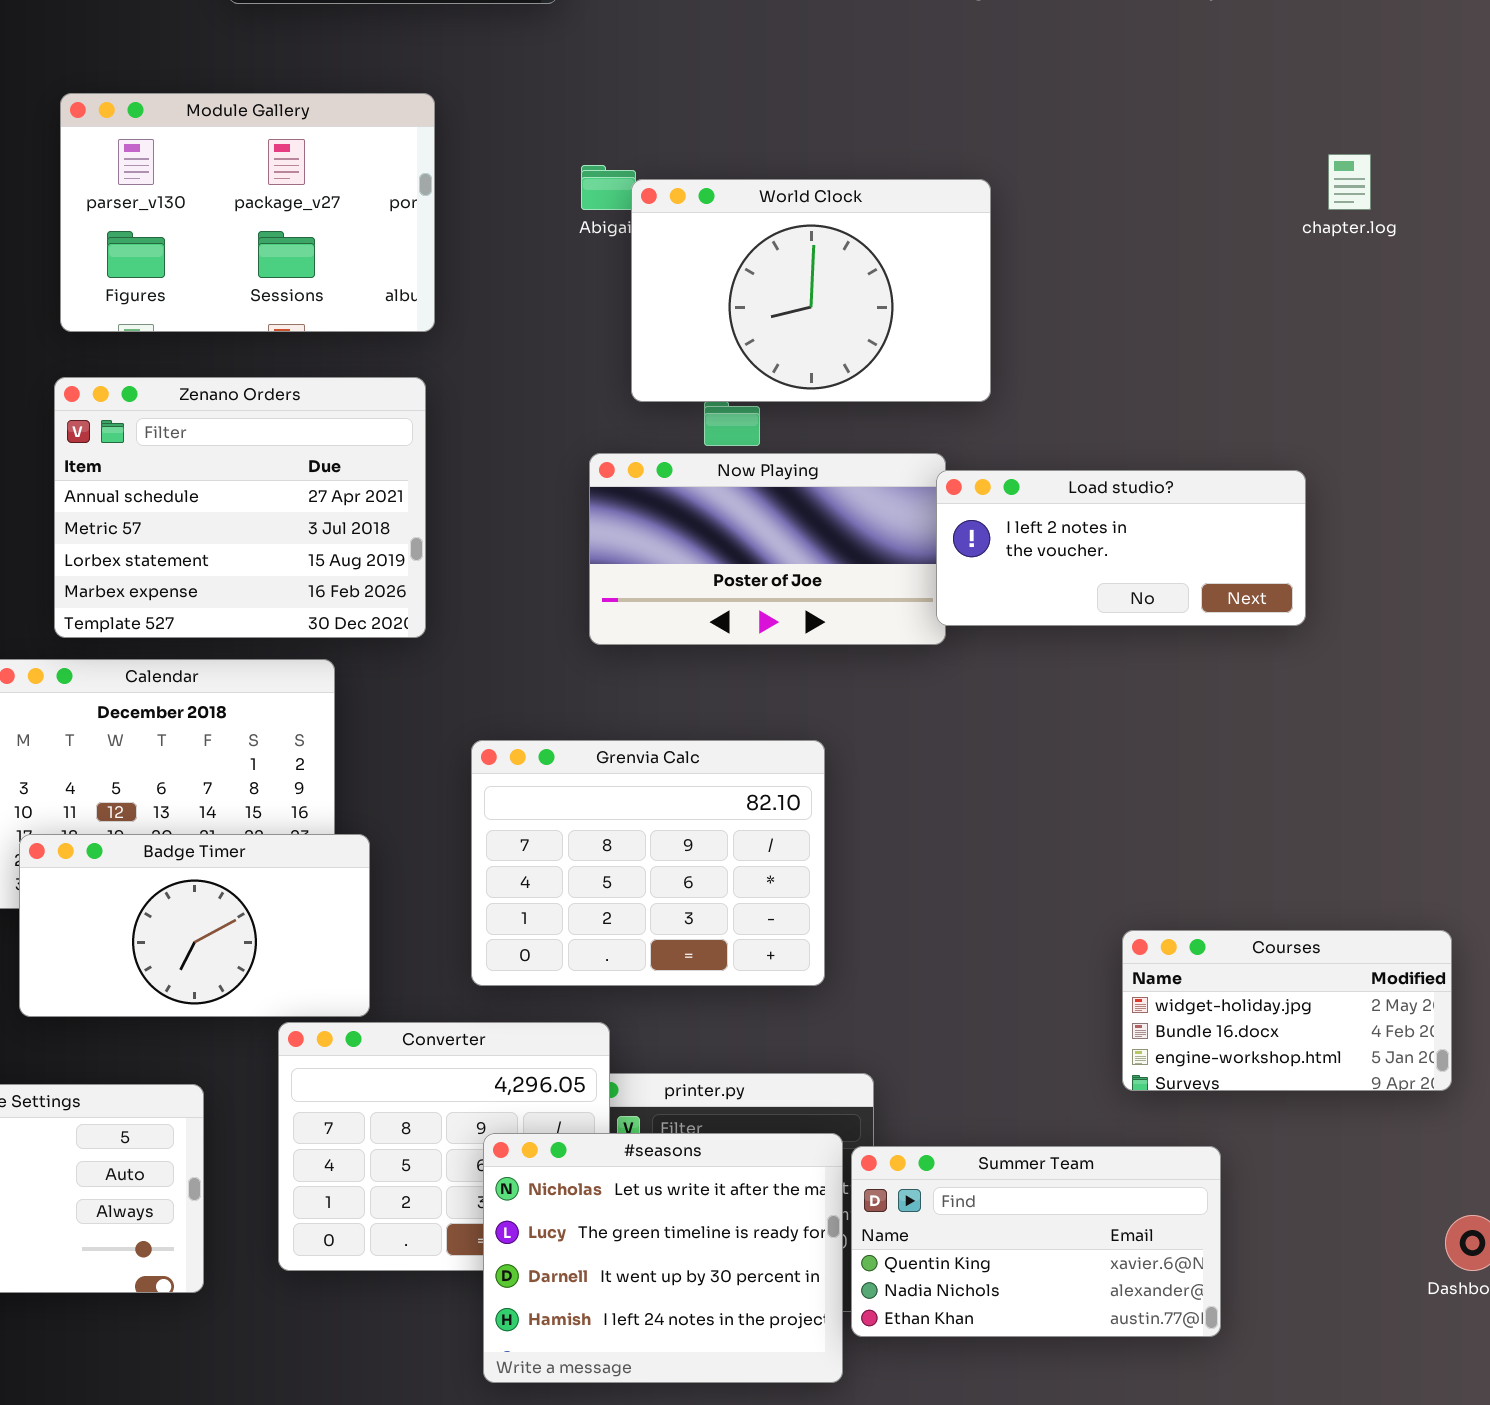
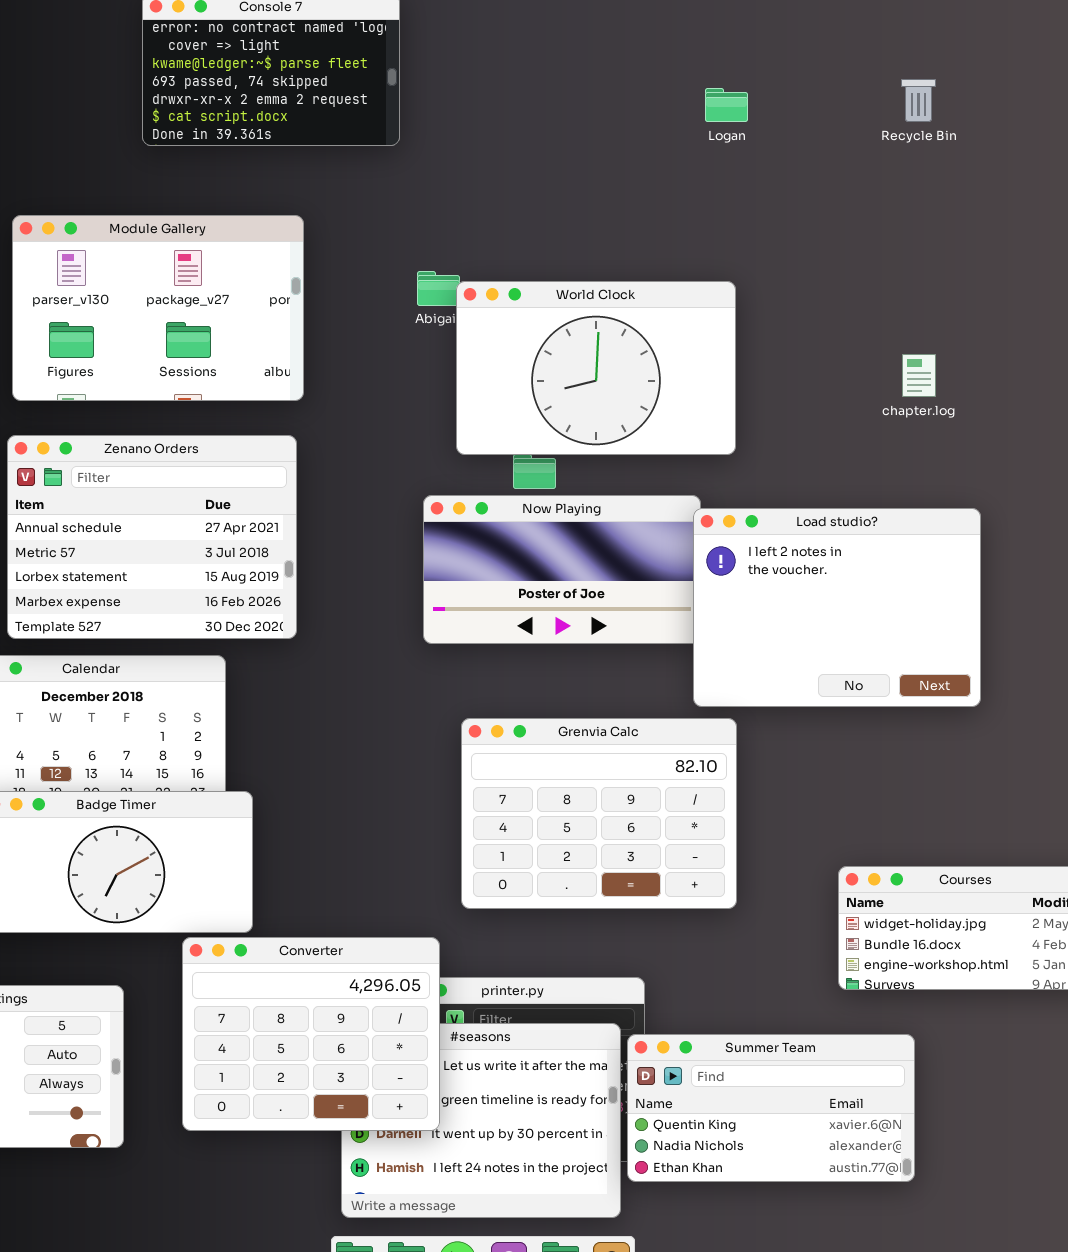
chapter.log: [1328,154,1371,210] -> [902,354,936,397], moved
Load studio?: [936,470,1306,626] -> [693,508,981,707], resized
Grenvia Calc: [471,740,825,986] -> [461,718,737,909], moved
Converter: [278,1022,610,1271] -> [182,937,440,1131], raised

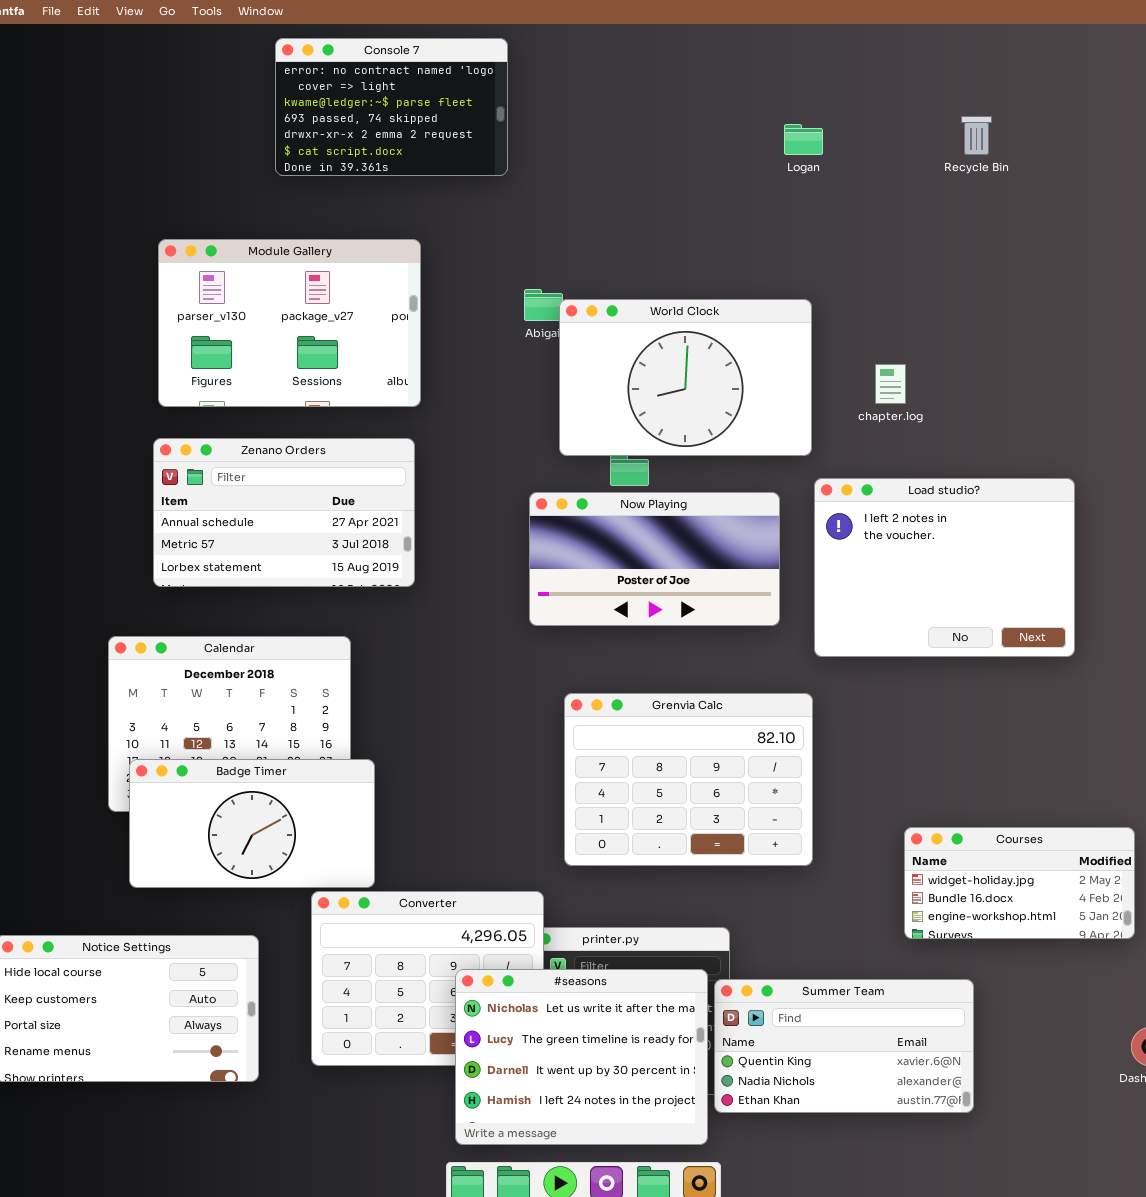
chapter.log: [902,354,936,397] -> [875,364,906,404], moved
Zenano Orders: [7,435,297,639] -> [153,438,415,587], resized
Load studio?: [693,508,981,707] -> [814,478,1075,657], moved
#seasons: [341,1023,621,1218] -> [455,969,708,1145], raised

